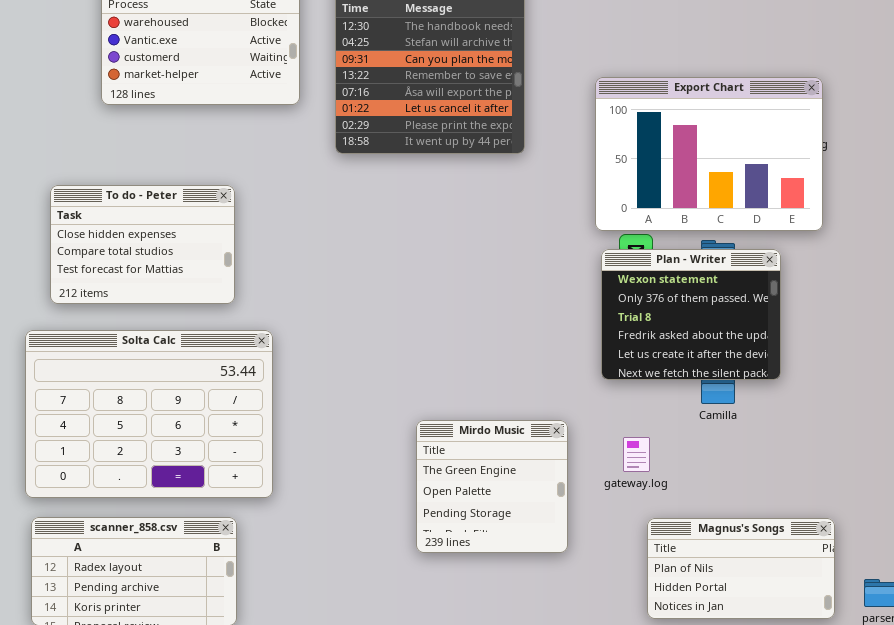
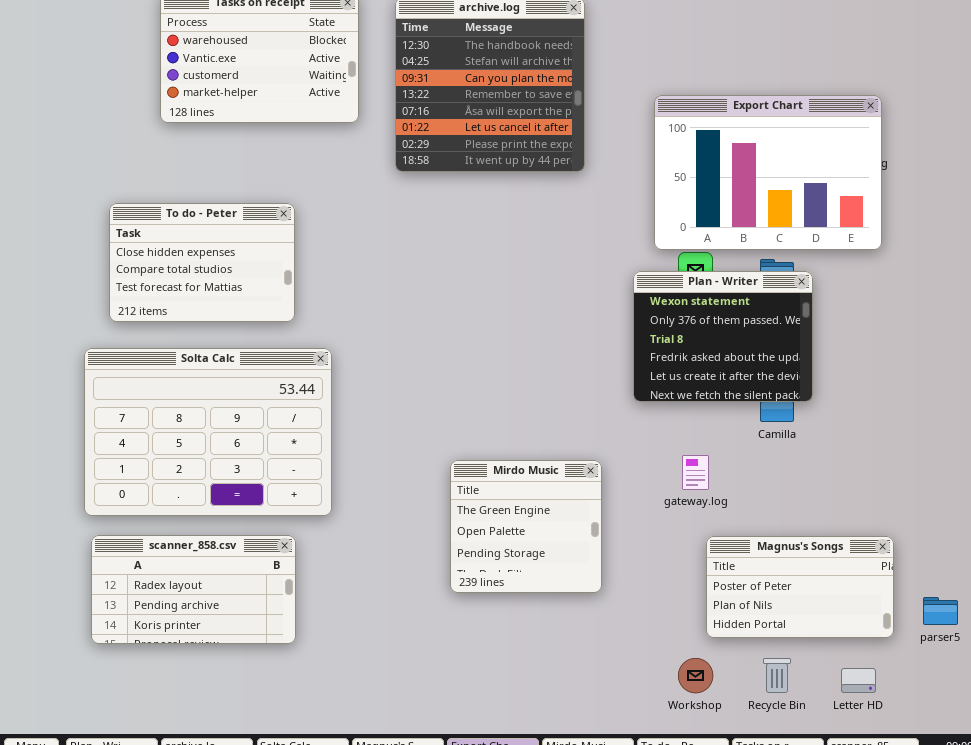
Plan - Writer: [601,249,781,380] -> [633,271,813,402], moved
Mirdo Music: [416,420,568,553] -> [450,460,602,593], moved
Magnus's Songs: [647,518,835,619] -> [706,536,894,638], scrolled up 1 row

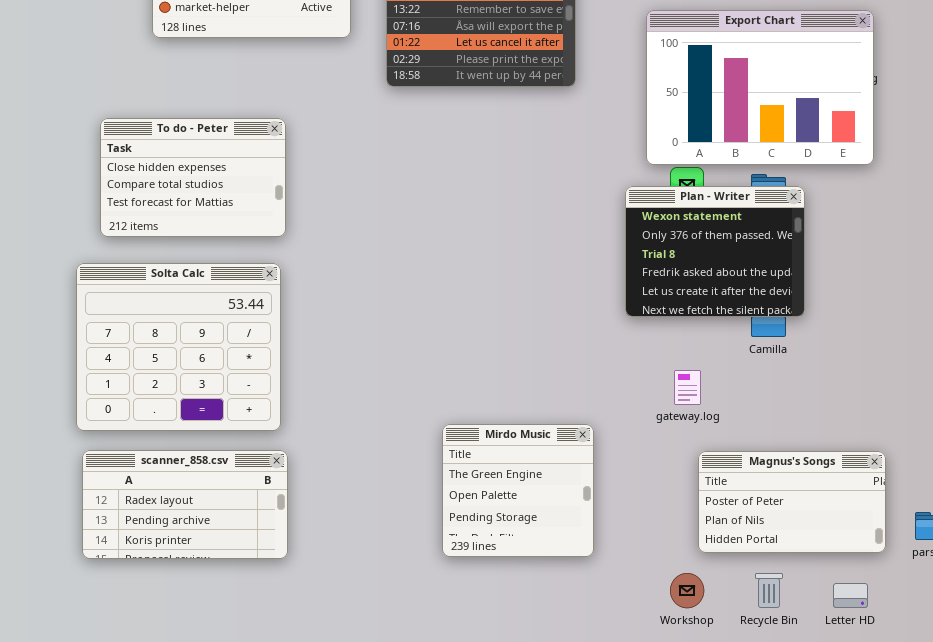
Solta Calc: [84,348,332,516] -> [76,263,281,431], resized
Mirdo Music: [450,460,602,593] -> [442,424,594,557], moved

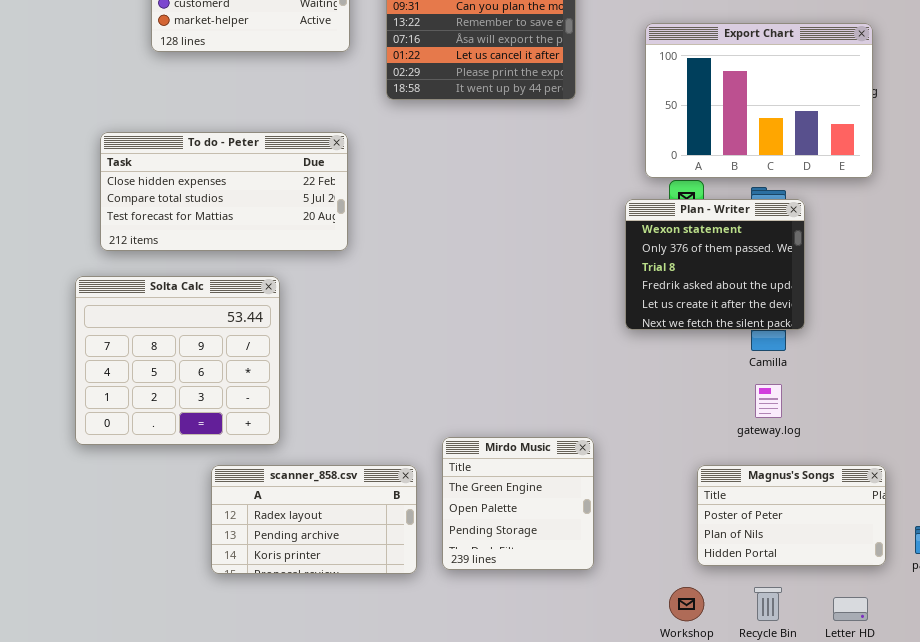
To do - Peter: [100,118,286,237] -> [100,132,348,251], resized
gateway.log: [674,370,701,405] -> [755,384,782,418], moved
scanner_858.csv: [82,450,288,559] -> [211,465,417,574], moved

